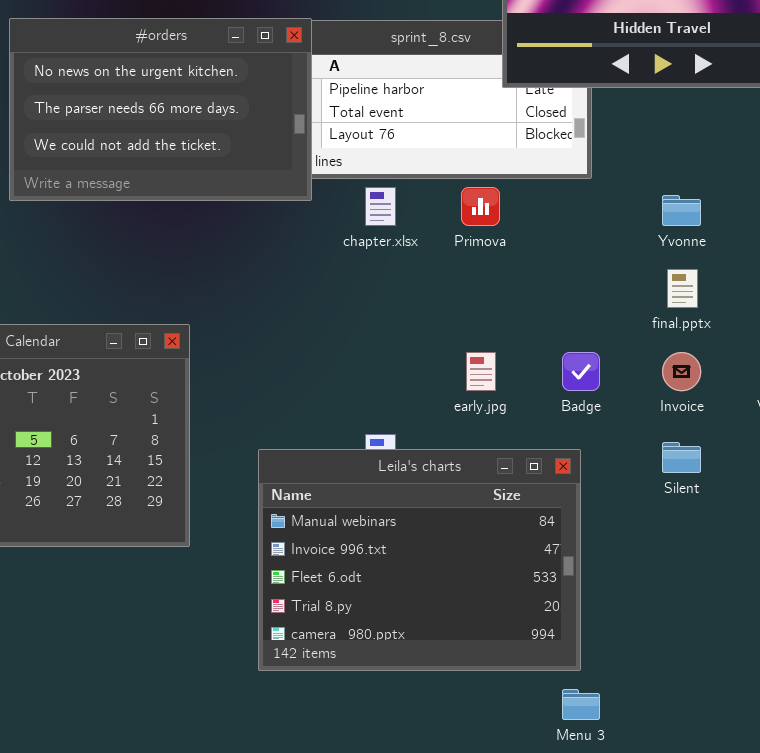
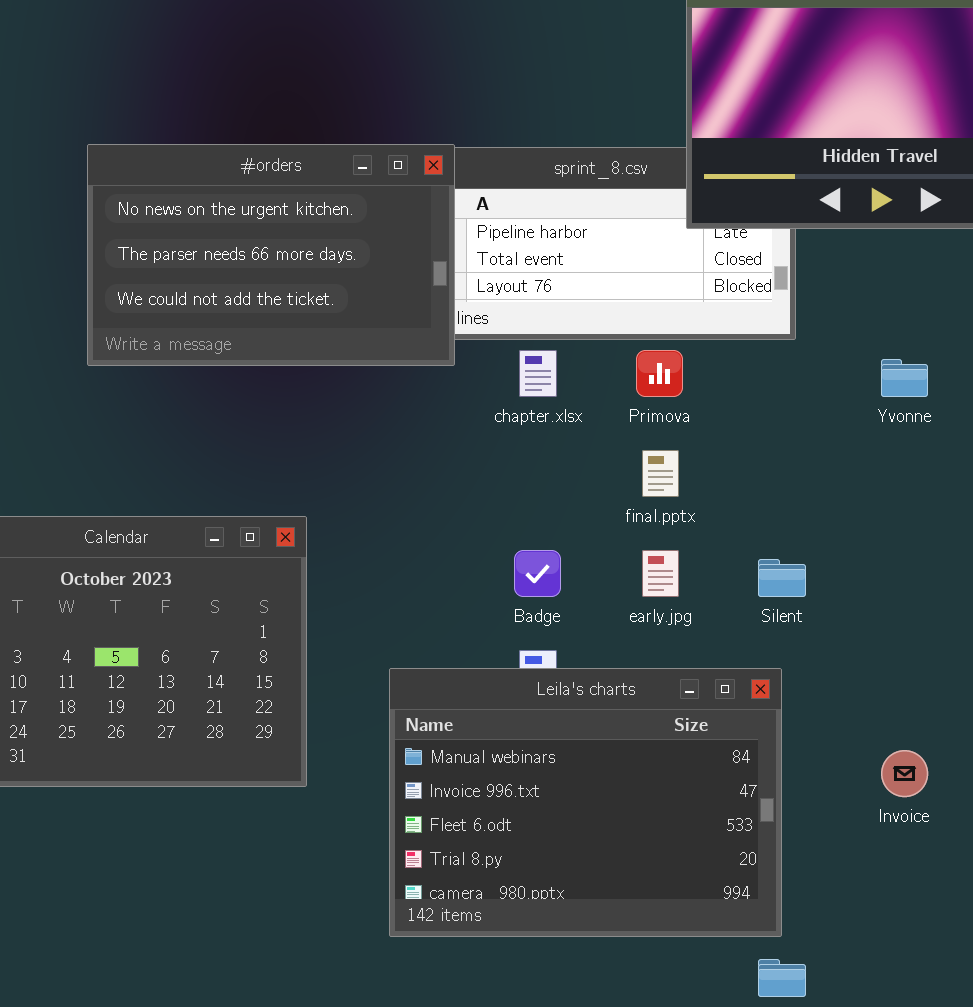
final.pptx: [667,269,698,308] -> [642,450,679,497], moved
Badge: [562,352,600,391] -> [514,550,561,597], moved
Invoice: [662,352,701,391] -> [881,750,928,797], moved
Silent: [662,442,701,473] -> [758,559,806,597], moved

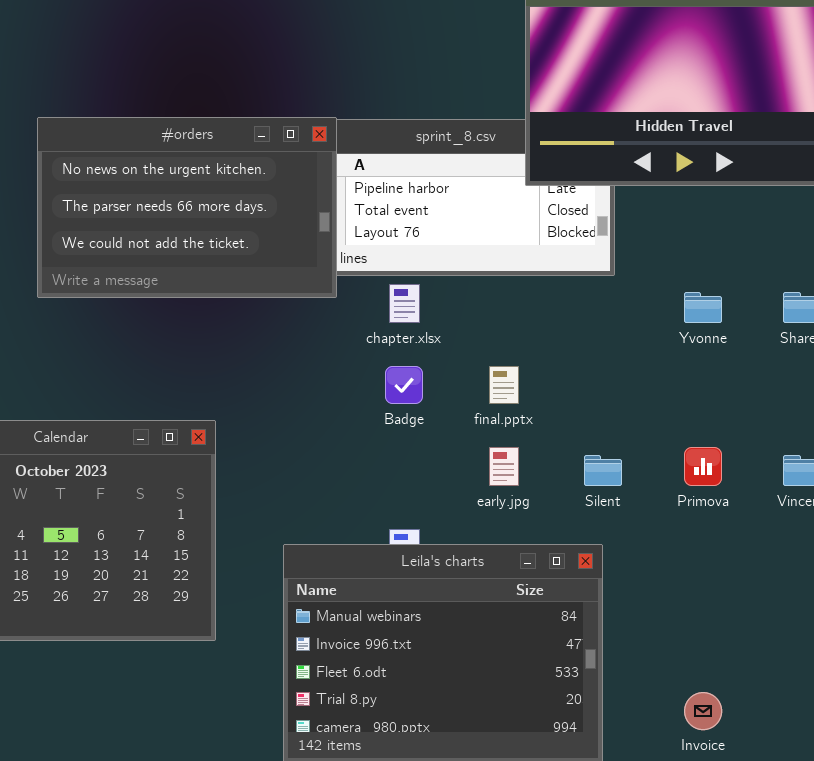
Primova: [636,350,683,397] -> [684,447,722,486], moved
Badge: [514,550,561,597] -> [385,366,423,404], moved
Invoice: [881,750,928,797] -> [684,692,722,730], moved

